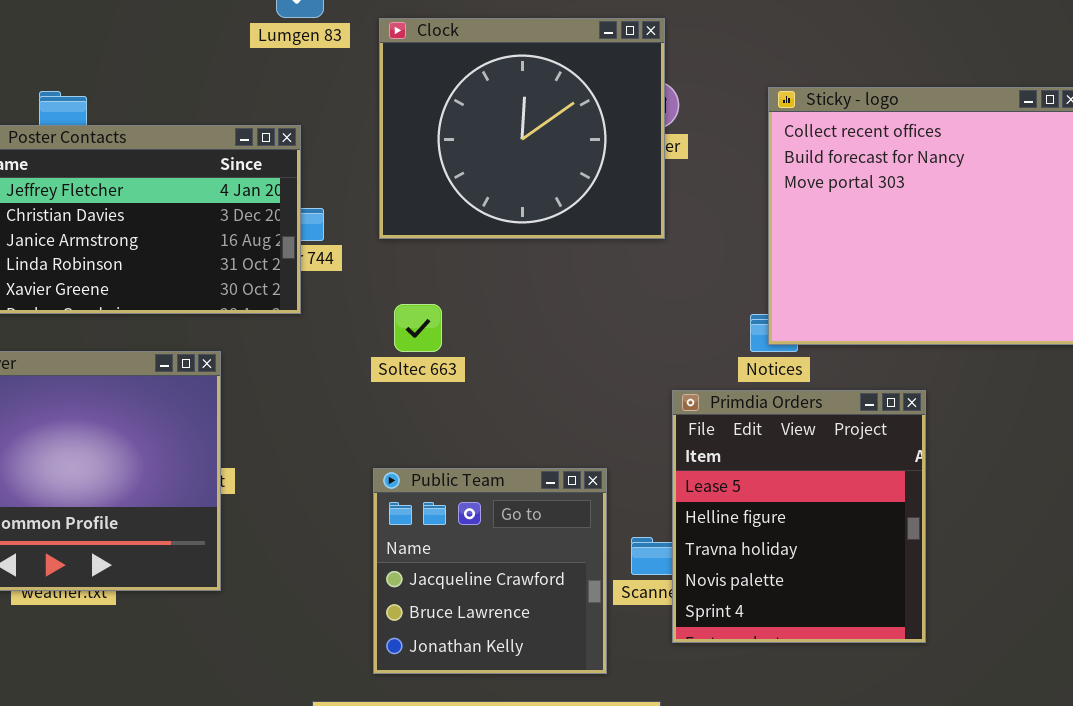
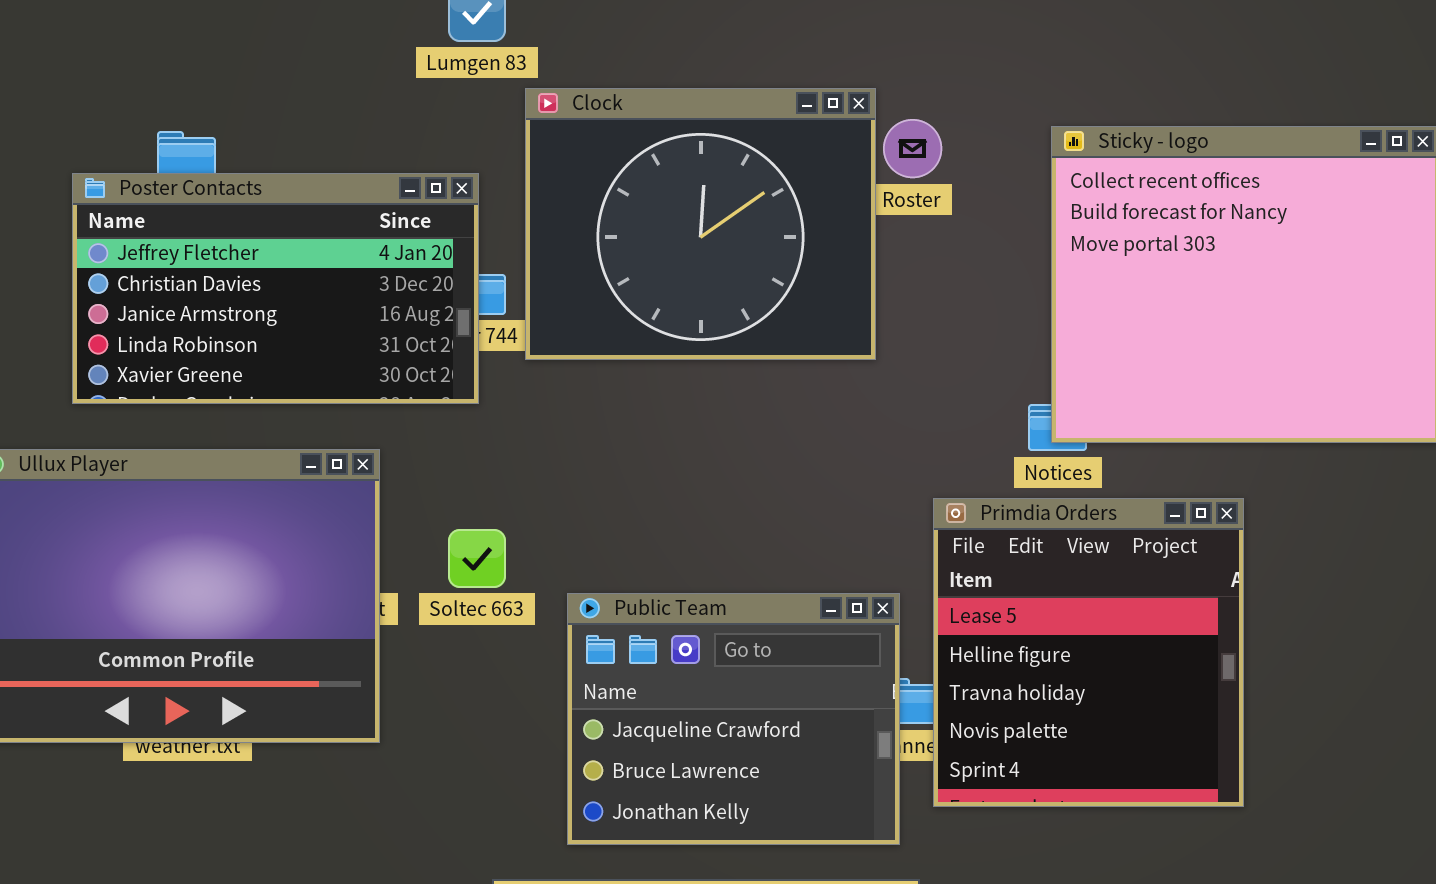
Clock: [379,18,665,239] -> [525,88,876,360], moved
Soltec 663: [394,304,442,352] -> [448,529,506,588], moved
Public Team: [373,468,607,674] -> [567,593,900,845], resized

